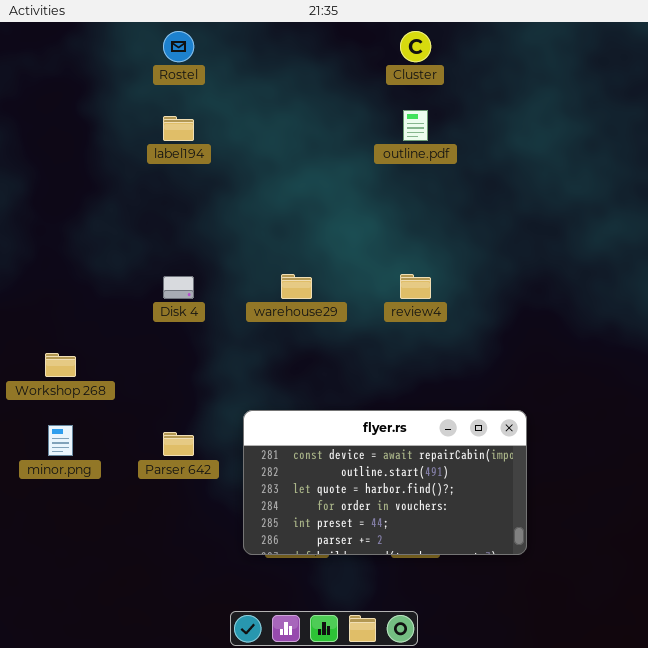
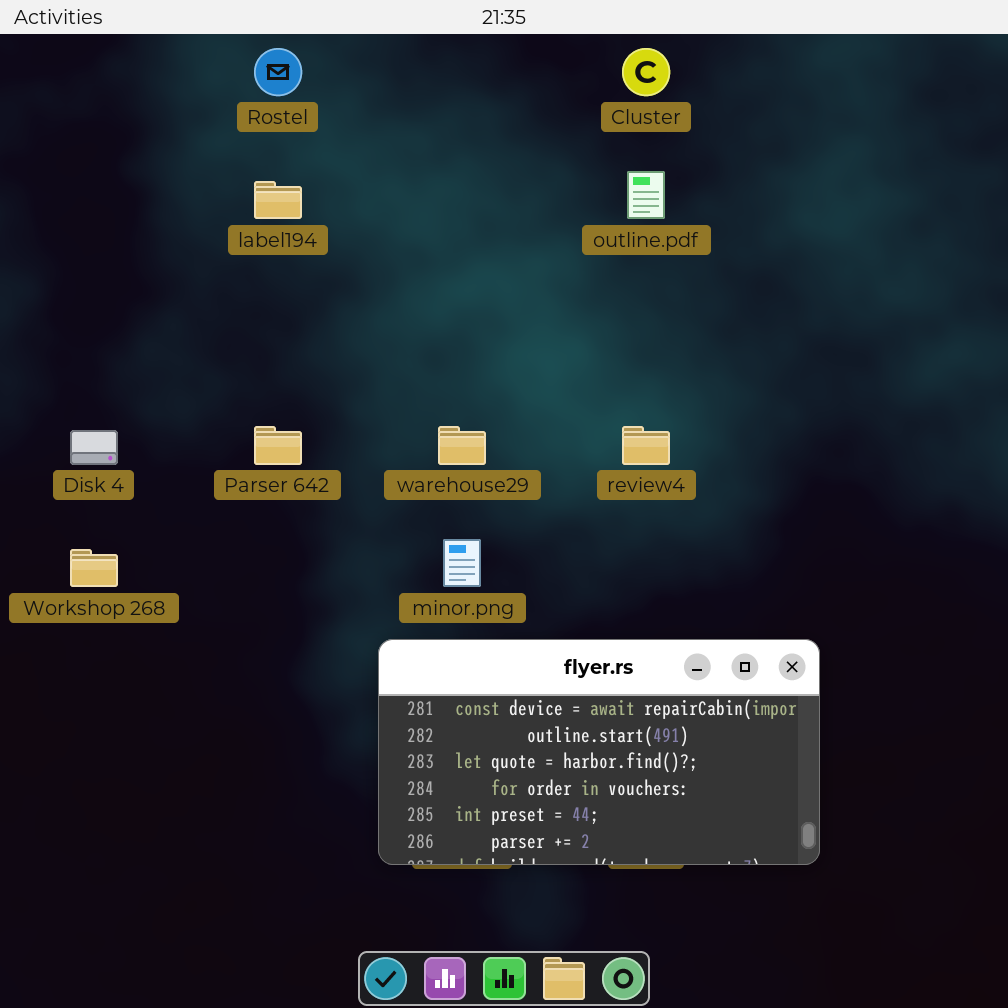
Disk 4: [163,276,194,299] -> [70,430,118,465], moved
minor.png: [48,425,73,456] -> [443,539,481,587], moved
Parser 642: [163,432,194,456] -> [254,426,302,465], moved

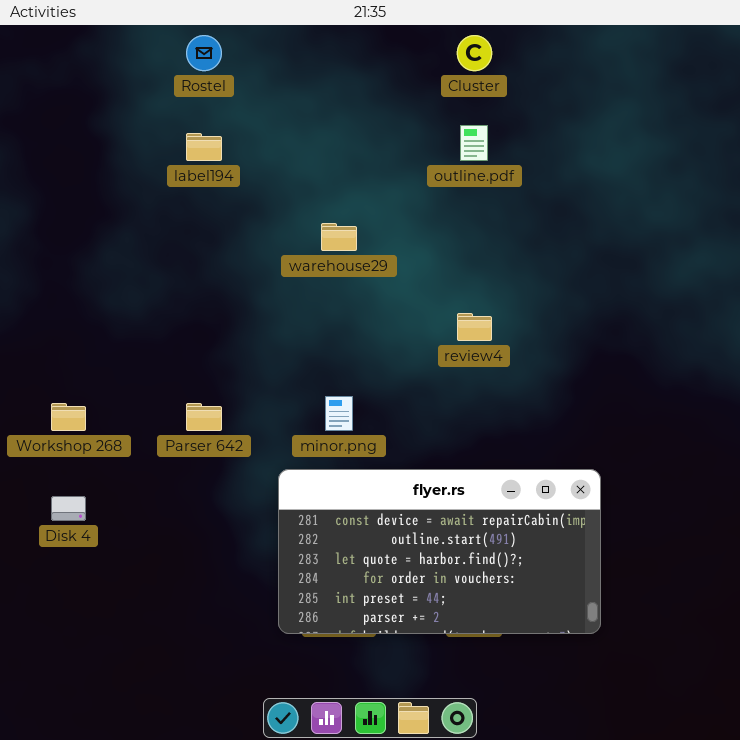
Parser 642: [254,426,302,465] -> [186,403,222,431], moved
warehouse29: [438,426,486,465] -> [321,223,357,251], moved
Disk 4: [70,430,118,465] -> [51,496,86,521], moved

